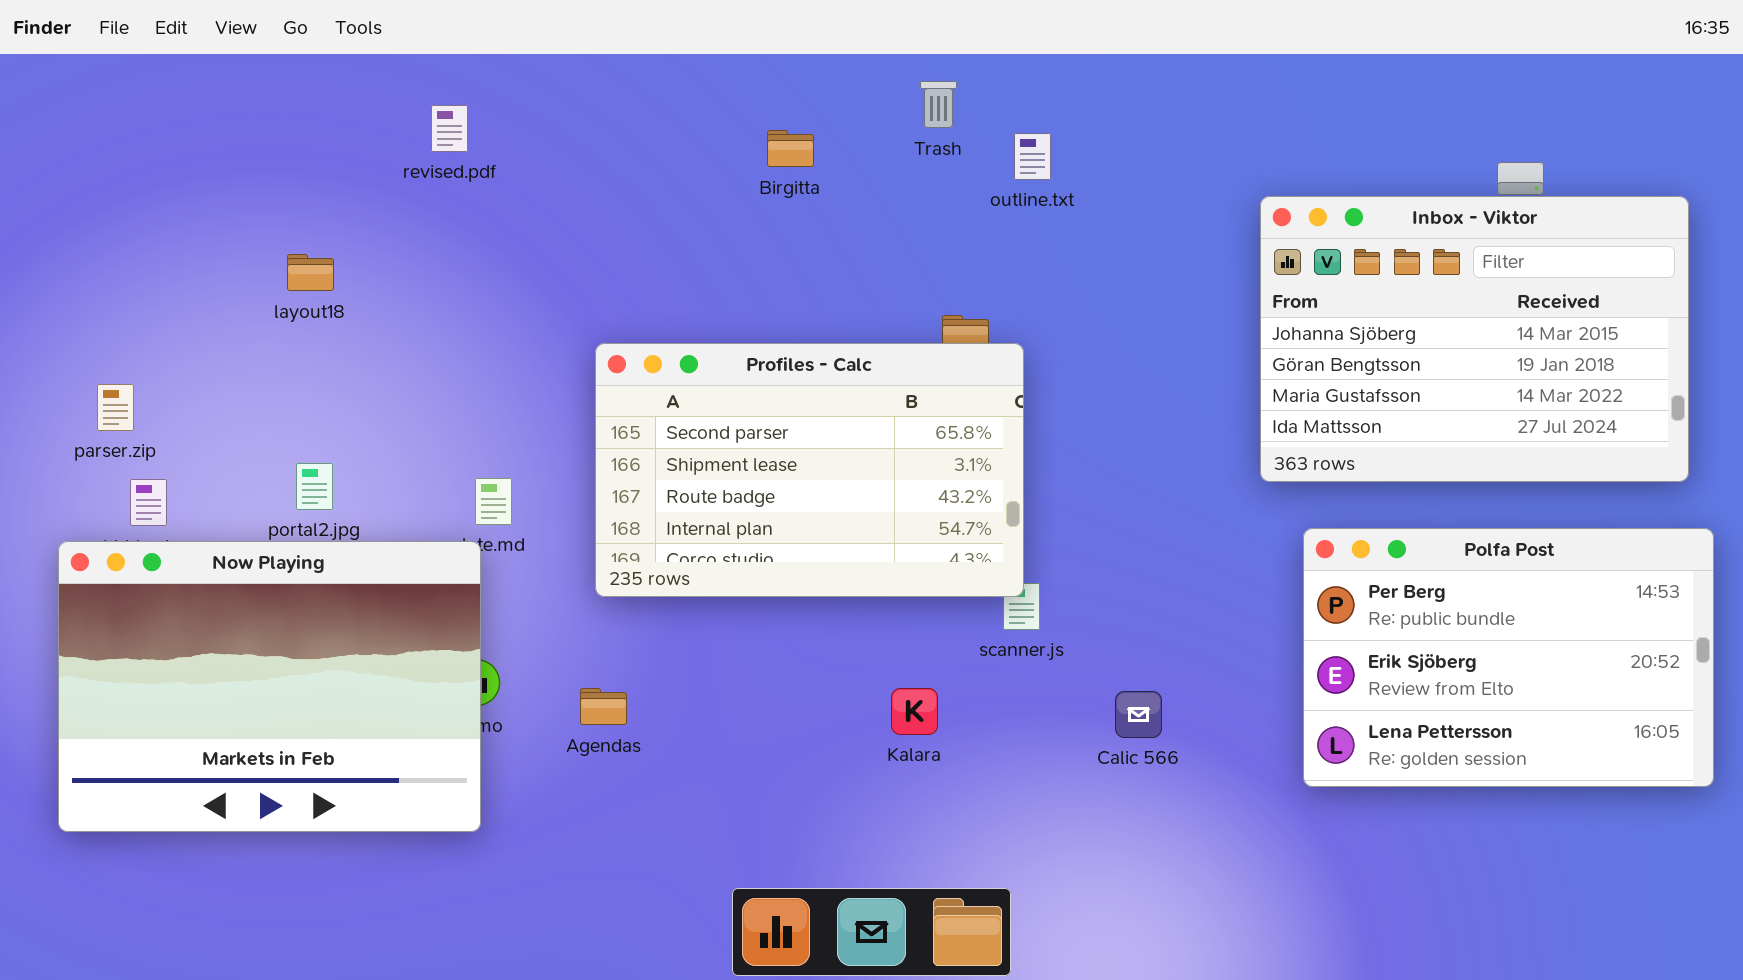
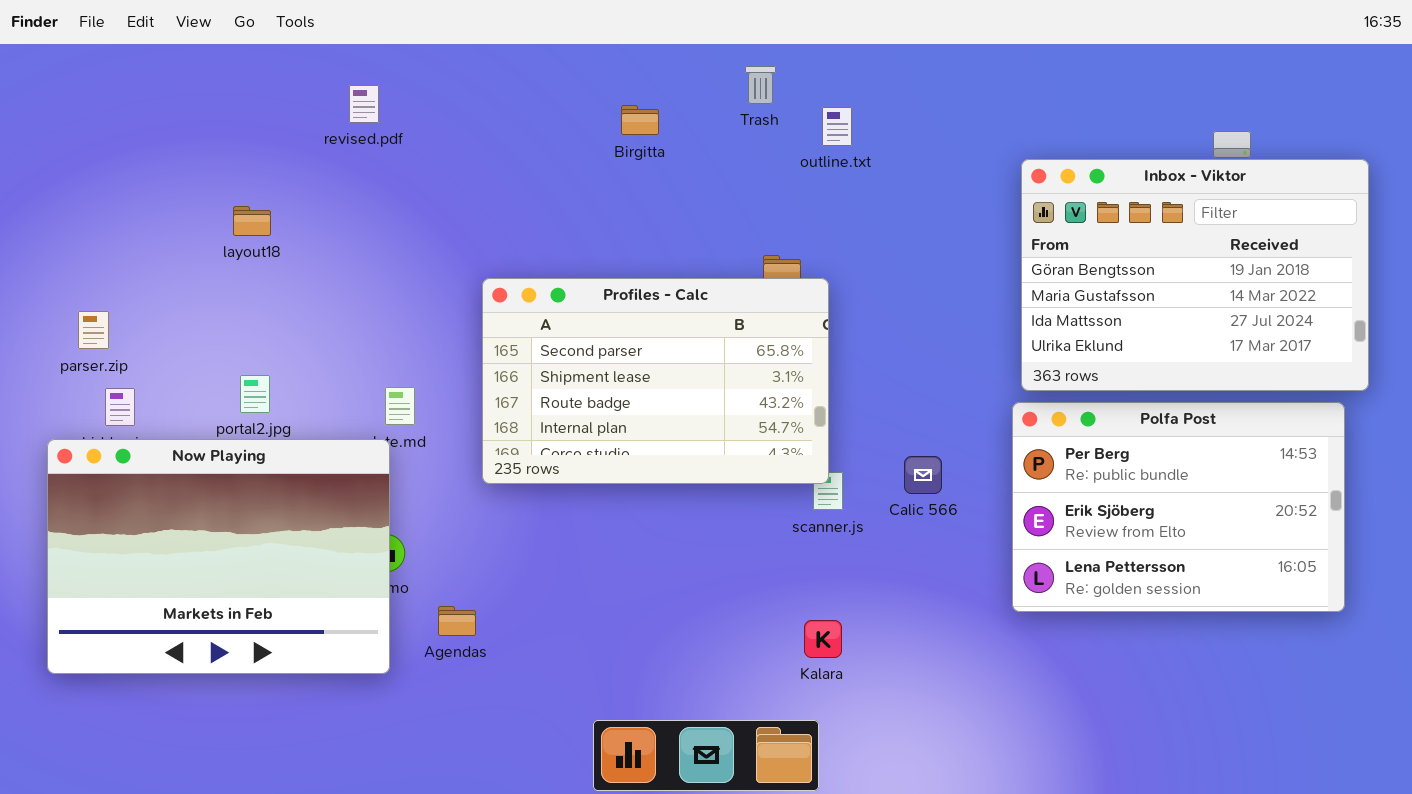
Inbox - Viktor: [1260,196,1689,482] -> [1021,159,1369,391], scrolled down 1 row
Polfa Post: [1303,528,1714,787] -> [1012,402,1345,612], moved
Agendas: [580,688,627,725] -> [438,606,476,636], moved
Kalara: [891,688,938,735] -> [804,620,842,658], moved
Calic 566: [1115,691,1162,738] -> [904,456,942,494], moved

